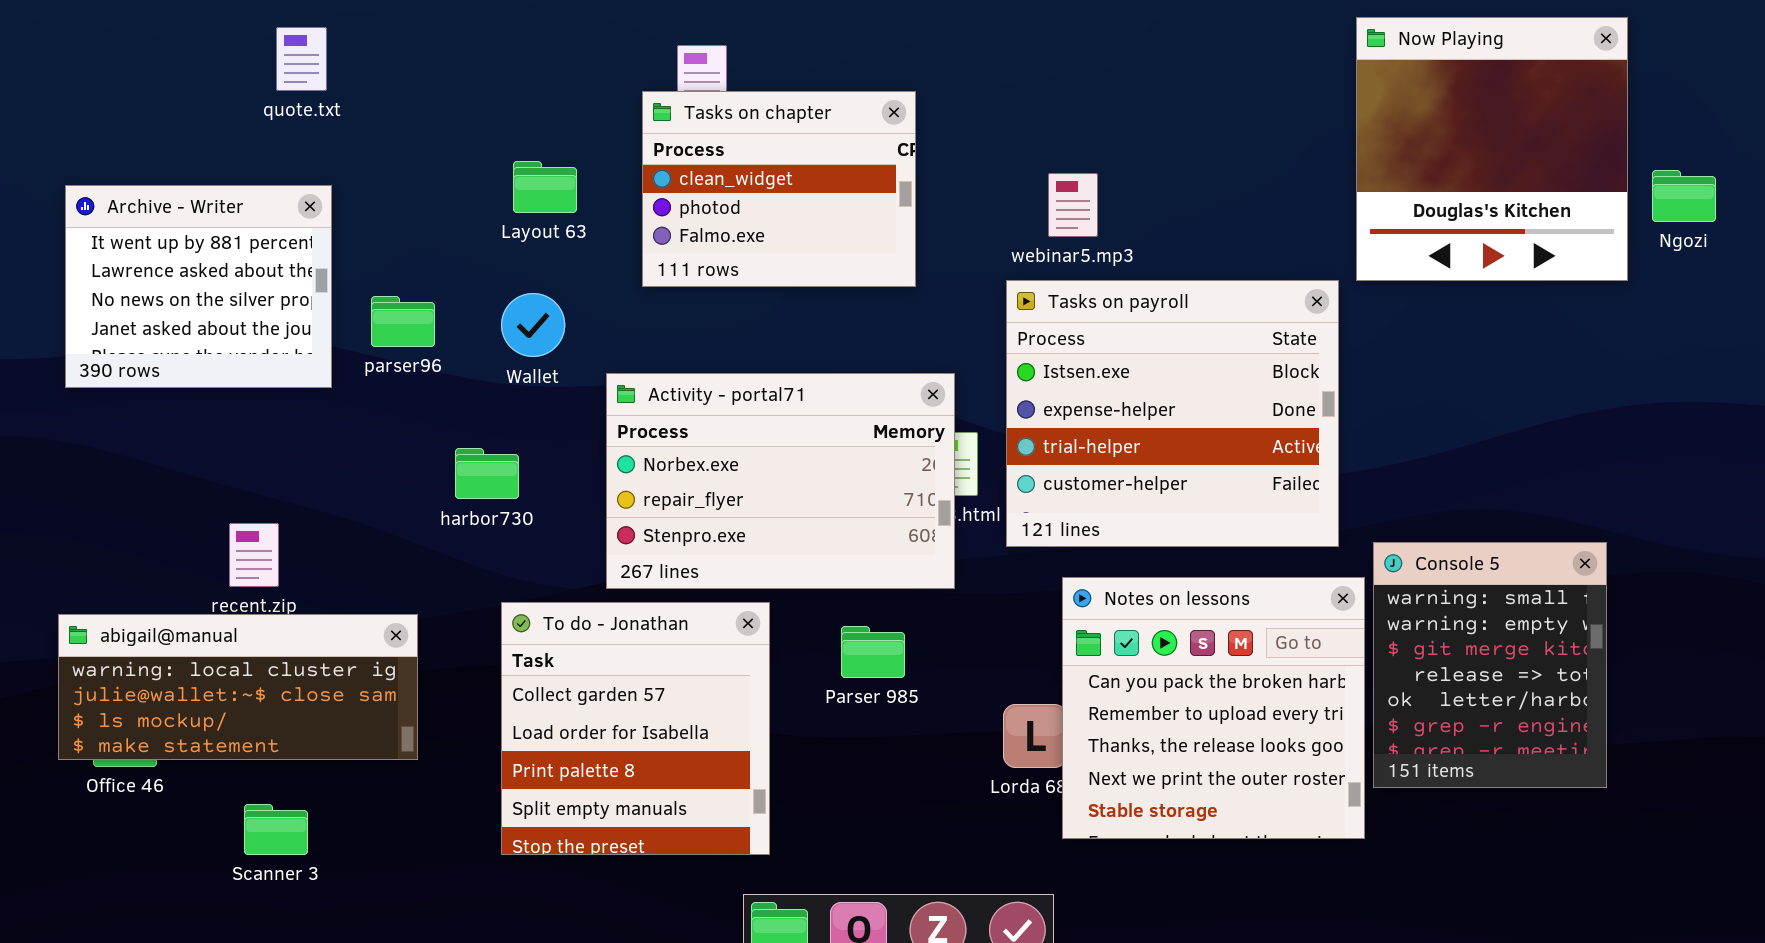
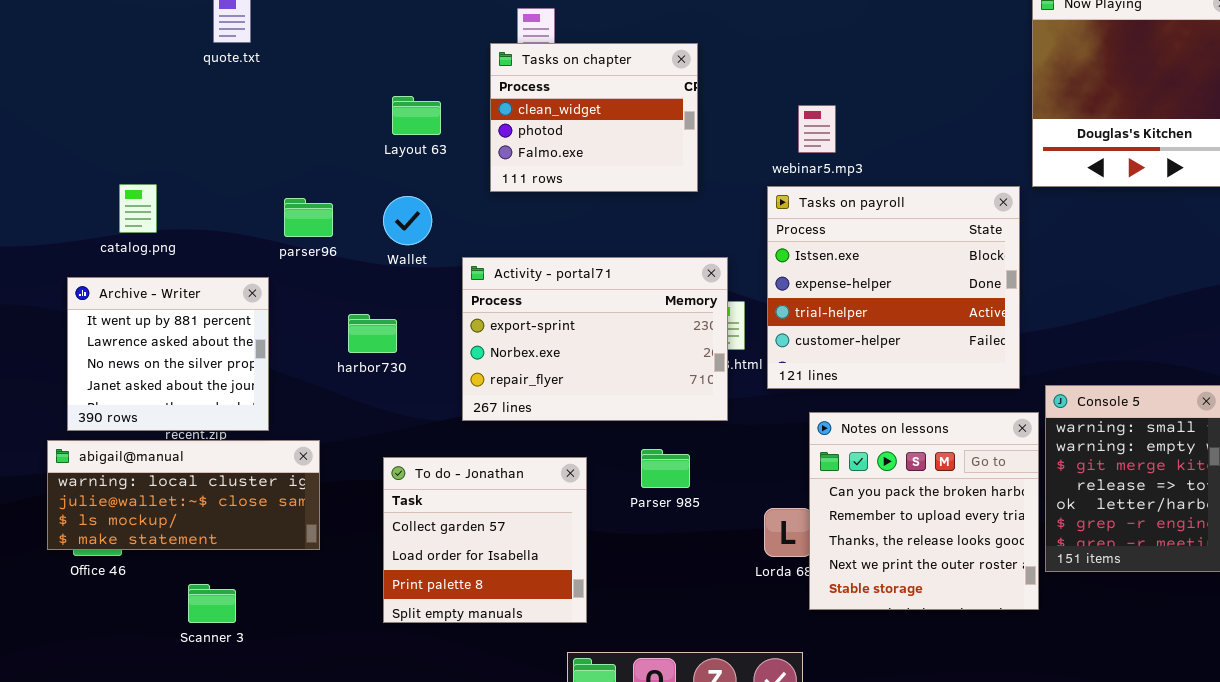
Archive - Writer: [65,185,332,388] -> [67,277,269,431], moved
Activity - portal71: [606,373,955,589] -> [462,257,728,421], scrolled up 1 row
To do - Jonathan: [501,602,770,855] -> [383,457,587,623], resized

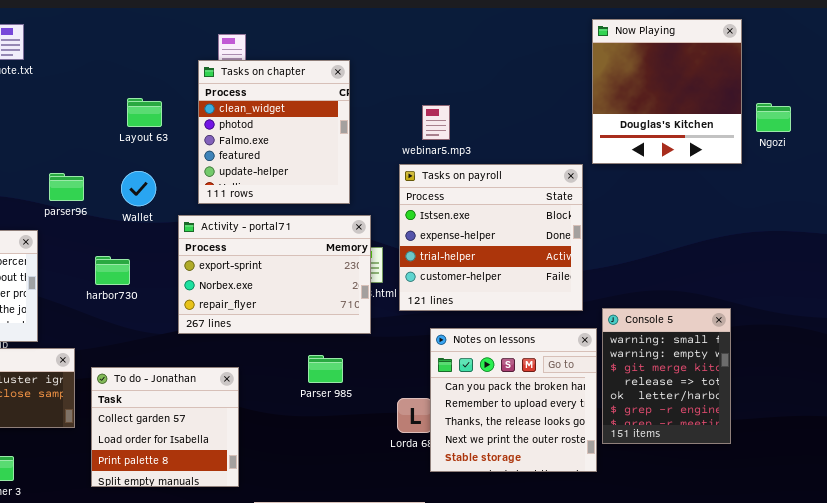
Tasks on chapter: [490,43,698,192] -> [198,60,350,204], resized
To do - Jonathan: [383,457,587,623] -> [91,367,239,487], moved

